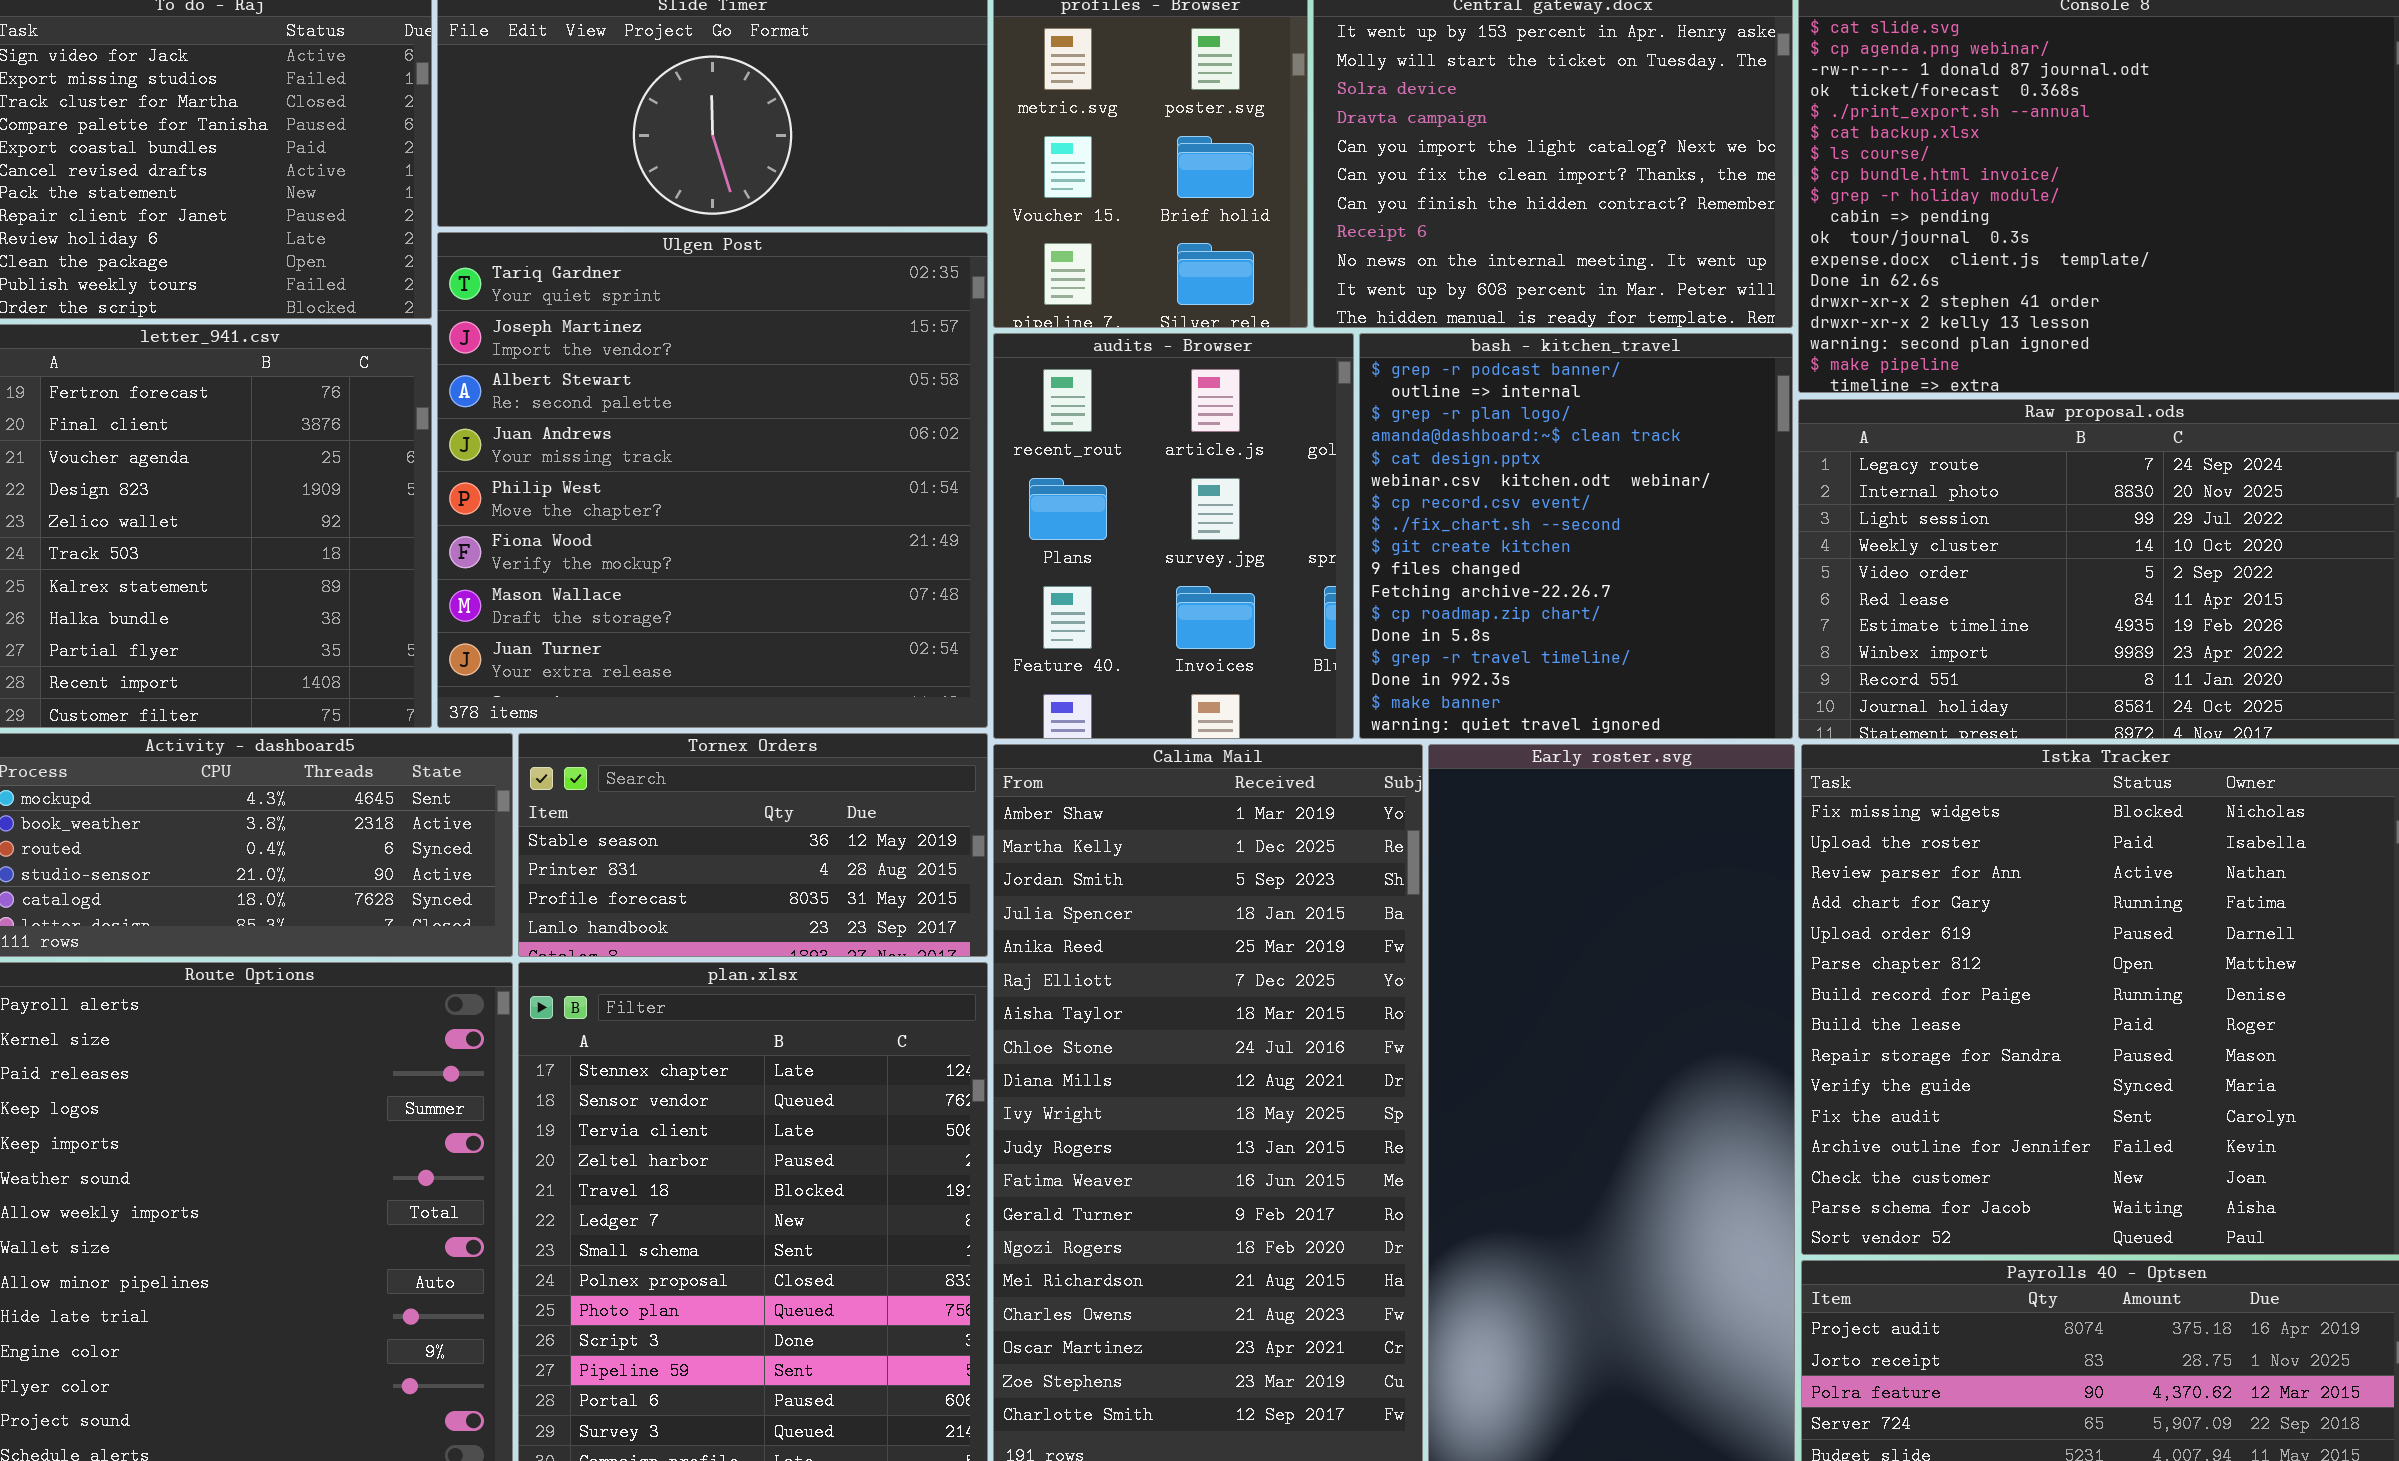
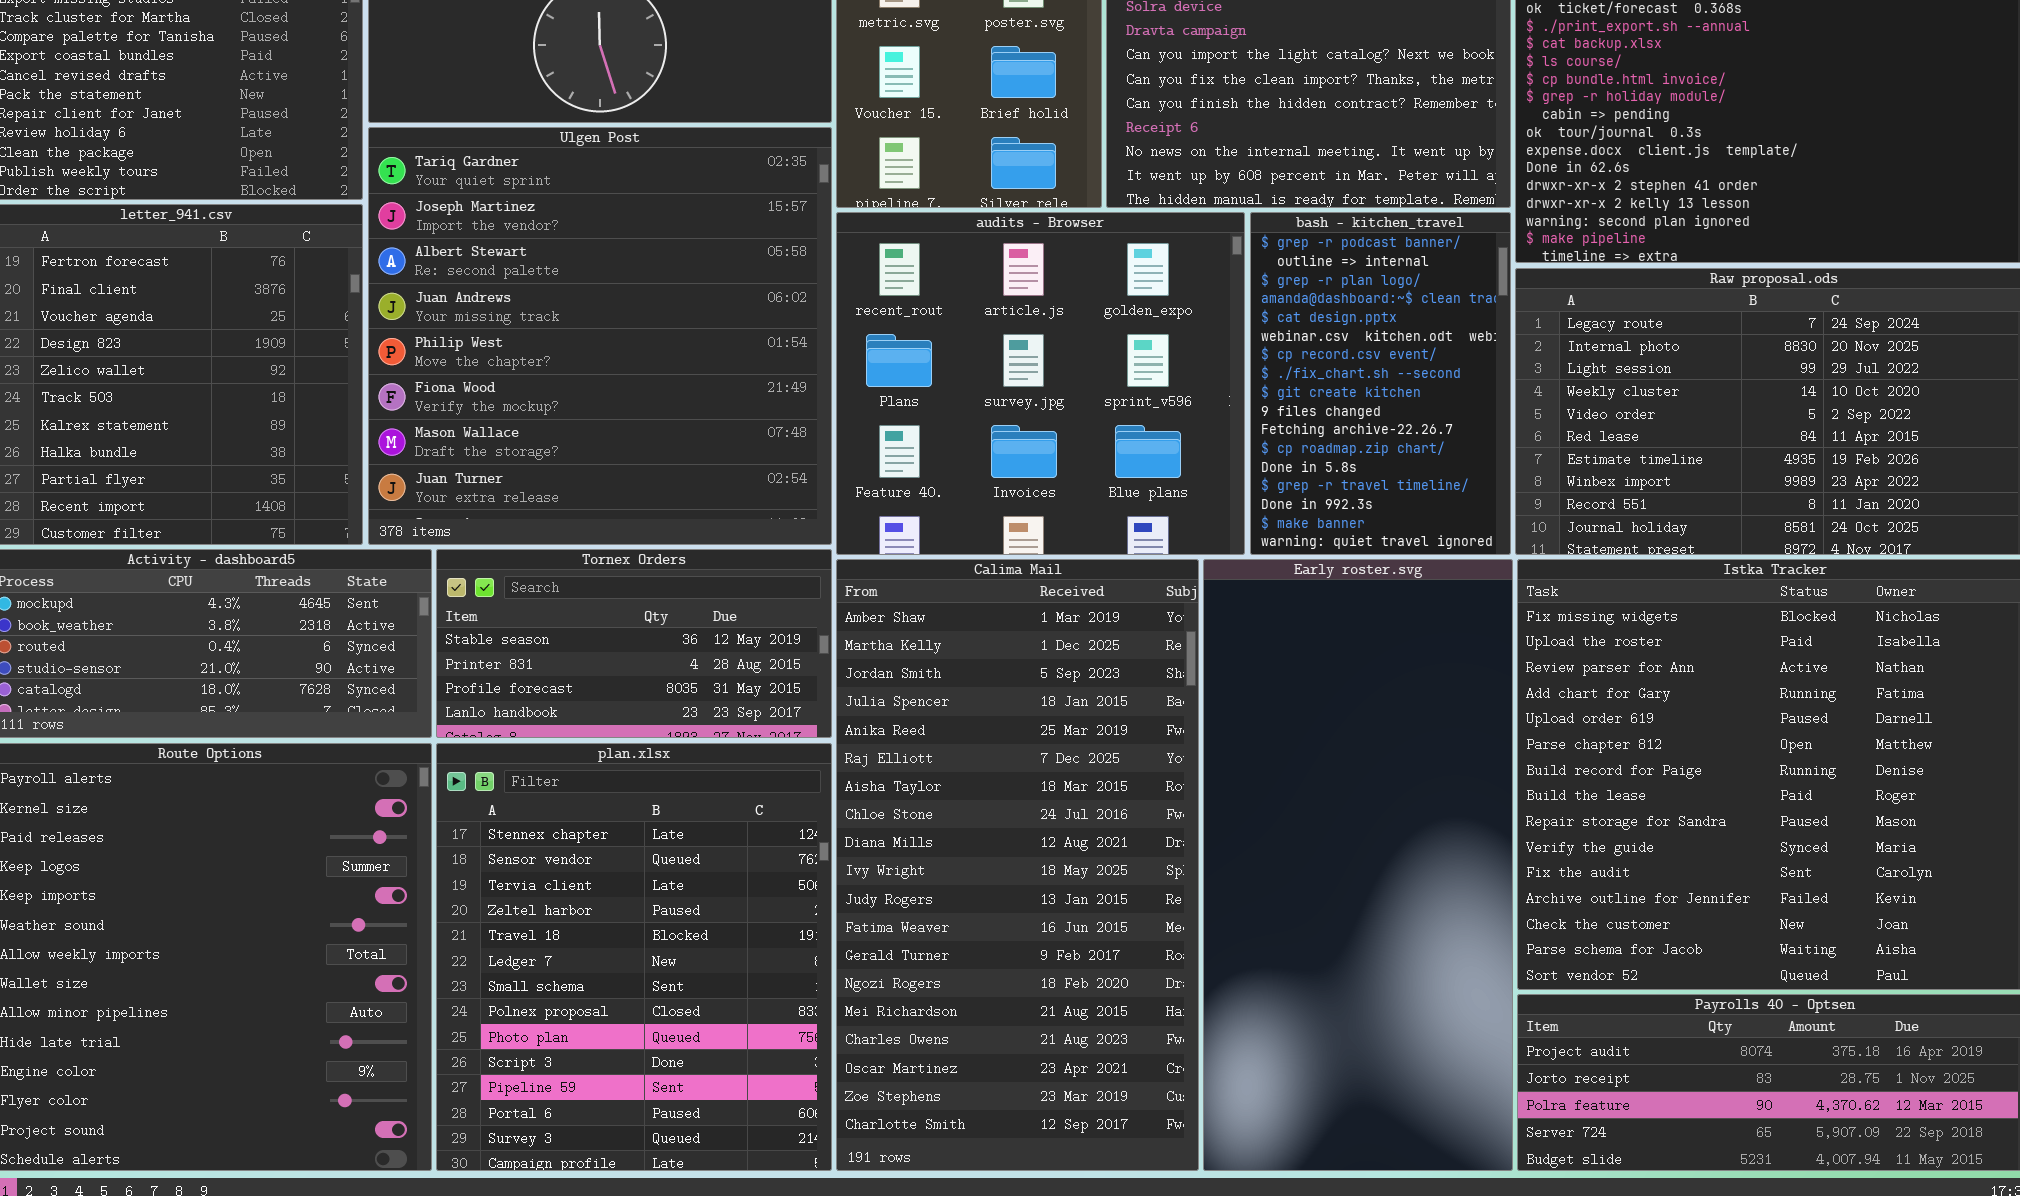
audits - Browser: [993,333,1354,739] -> [836,212,1245,555], resized
bash - kitchen_travel: [1359,333,1793,739] -> [1250,212,1511,555], resized

